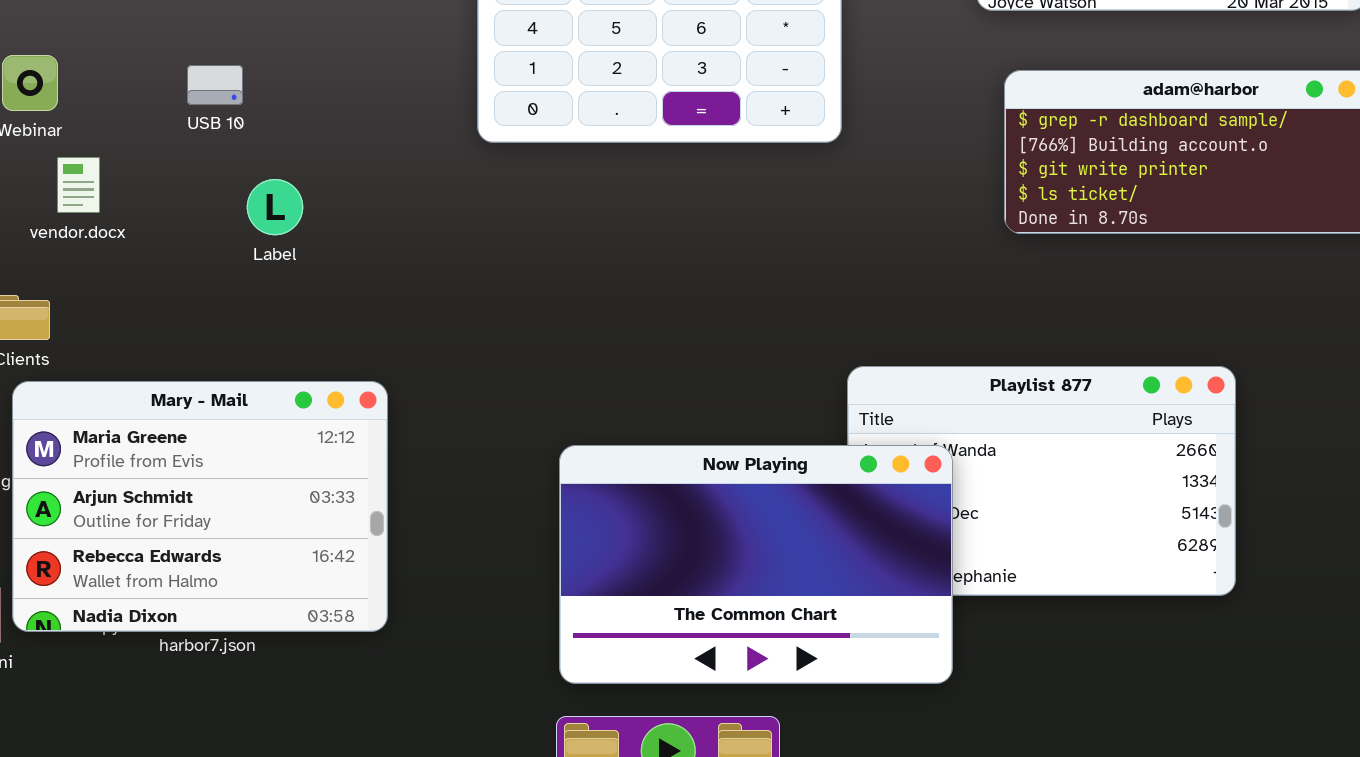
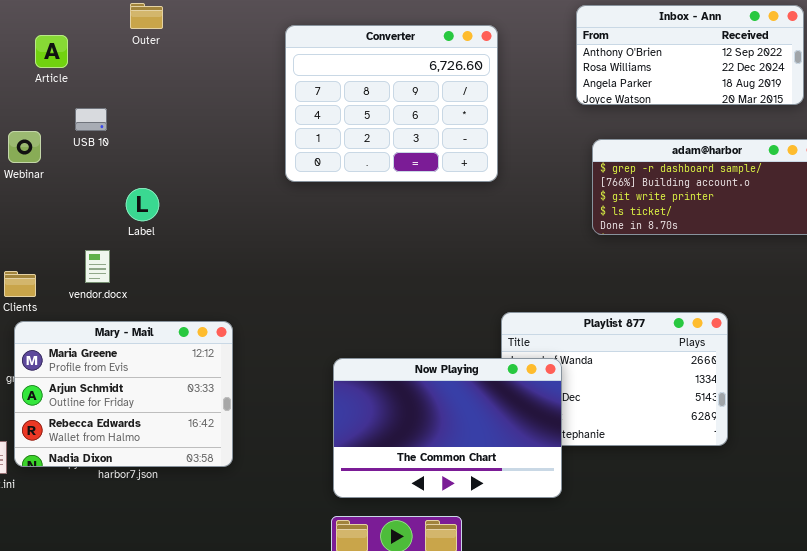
USB 10: [187,65,243,105] -> [75,108,107,131], moved
vendor.docx: [57,157,100,213] -> [85,250,110,283], moved
Label: [247,179,303,235] -> [126,188,159,221], moved

